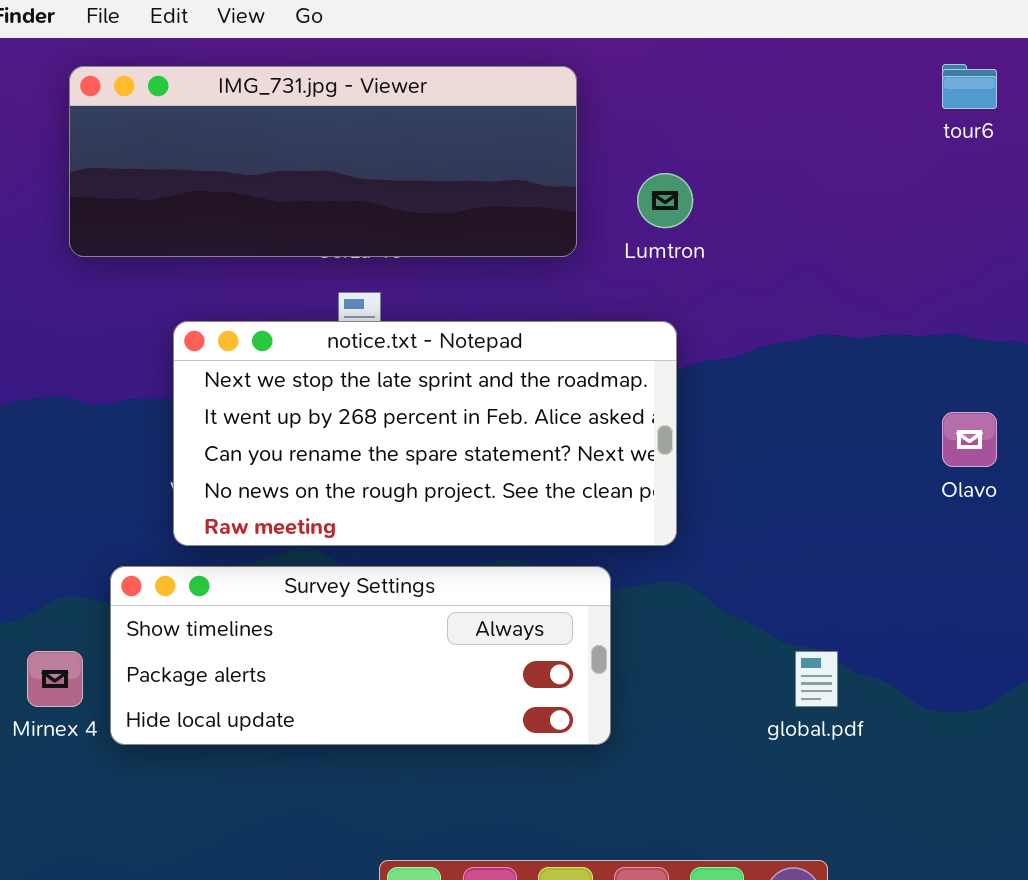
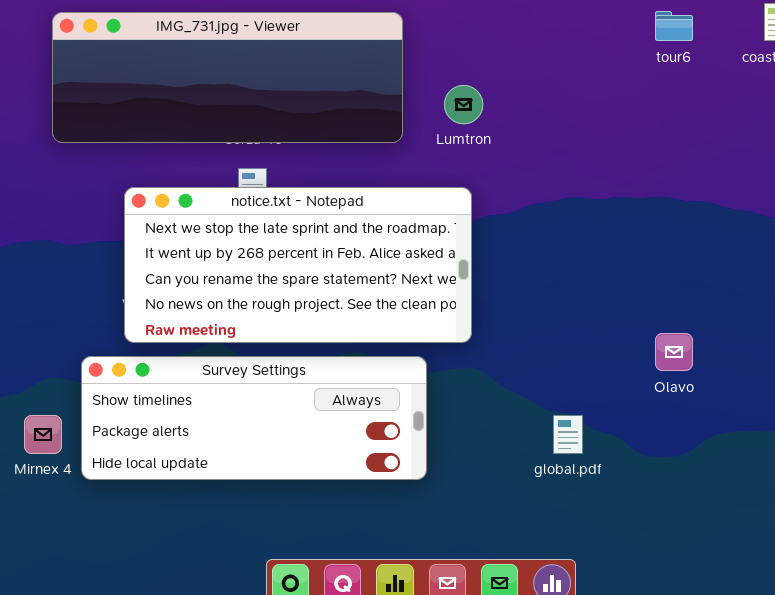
Olavo: [942,412,997,467] -> [655,333,693,371], moved

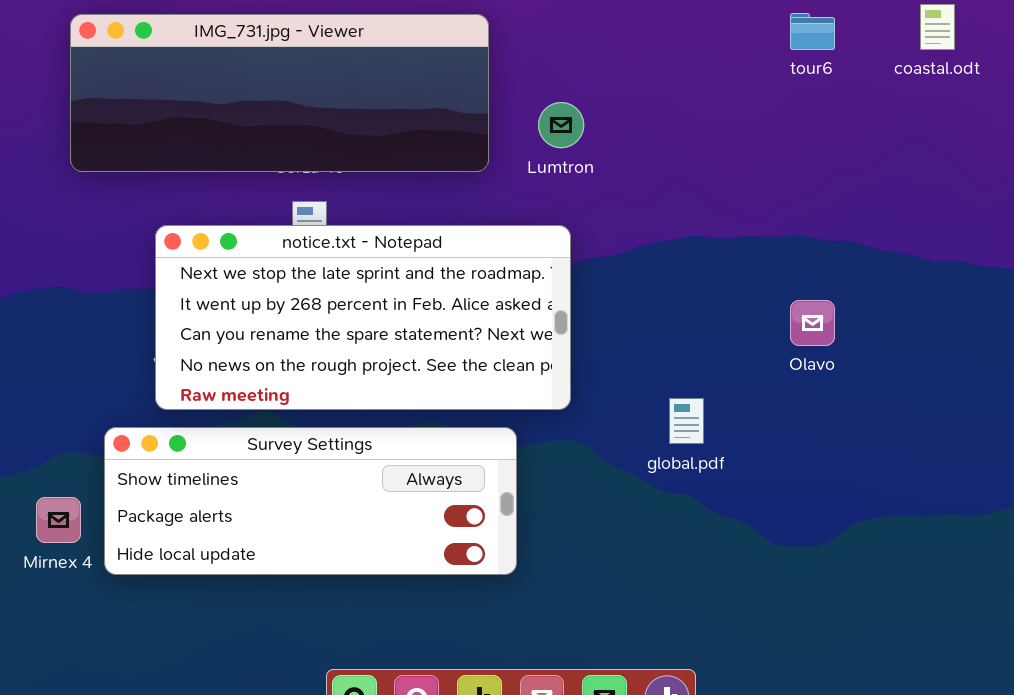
Olavo: [655,333,693,371] -> [790,300,835,346], moved
global.pdf: [553,415,583,454] -> [669,398,704,444], moved

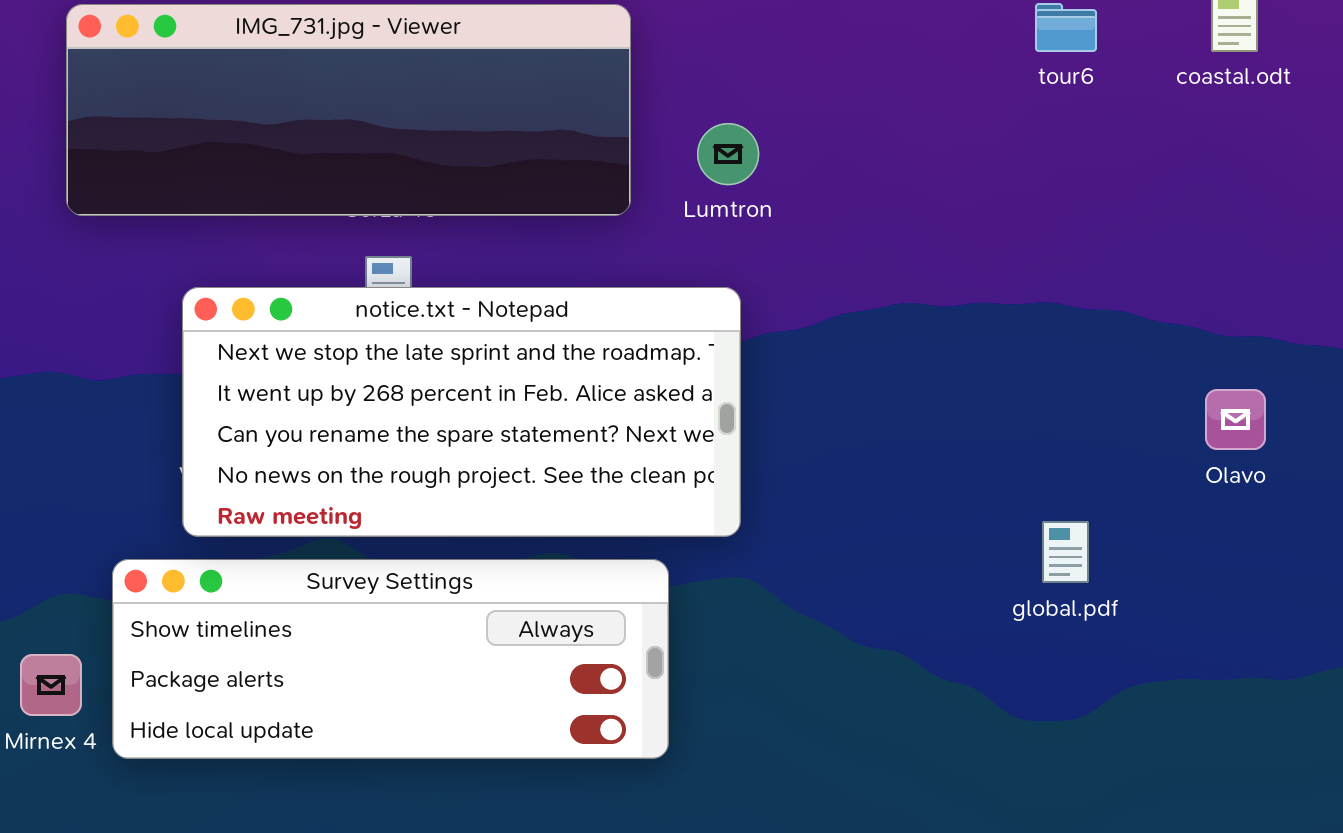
Olavo: [790,300,835,346] -> [1205,389,1266,450], moved
global.pdf: [669,398,704,444] -> [1042,521,1089,583], moved

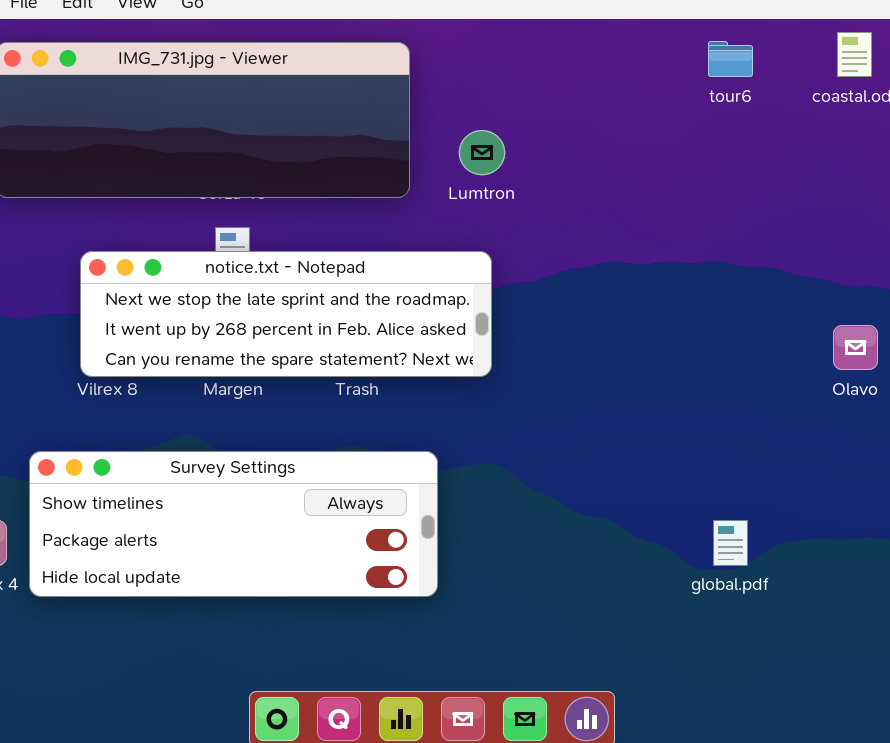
notice.txt - Notepad: [182,287,741,537] -> [80,251,492,377], resized
global.pdf: [1042,521,1089,583] -> [713,520,748,566], moved

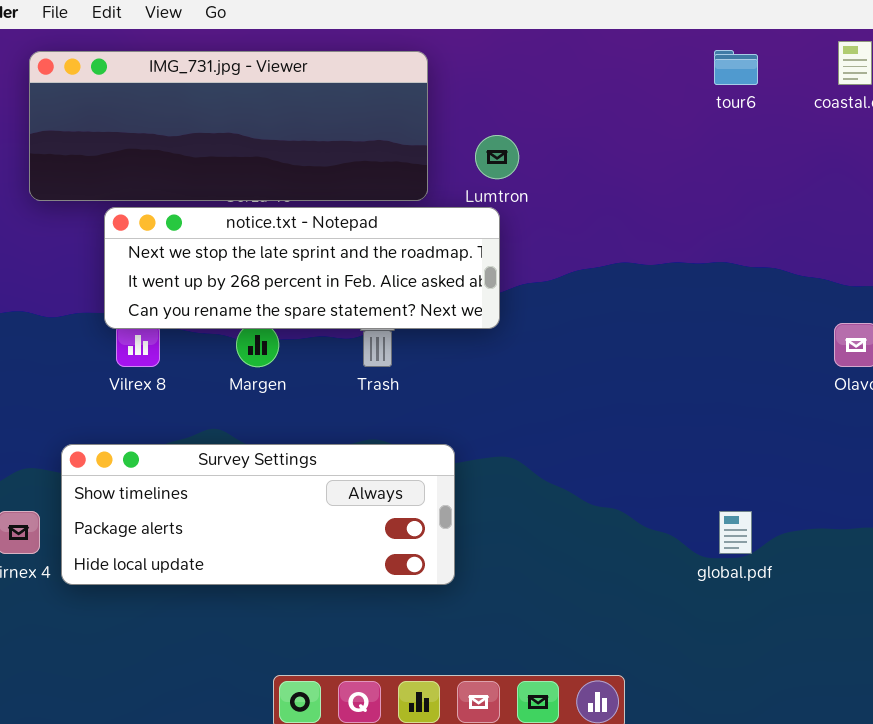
notice.txt - Notepad: [80,251,492,377] -> [104,207,500,329], moved

